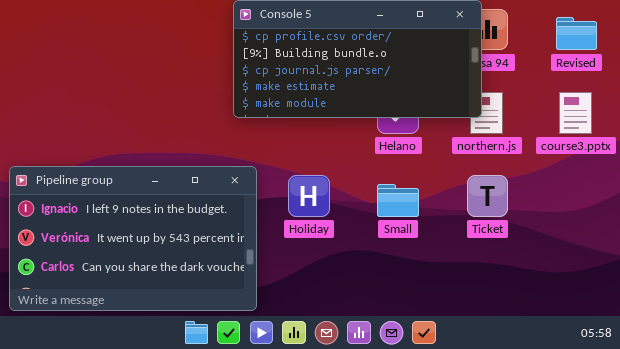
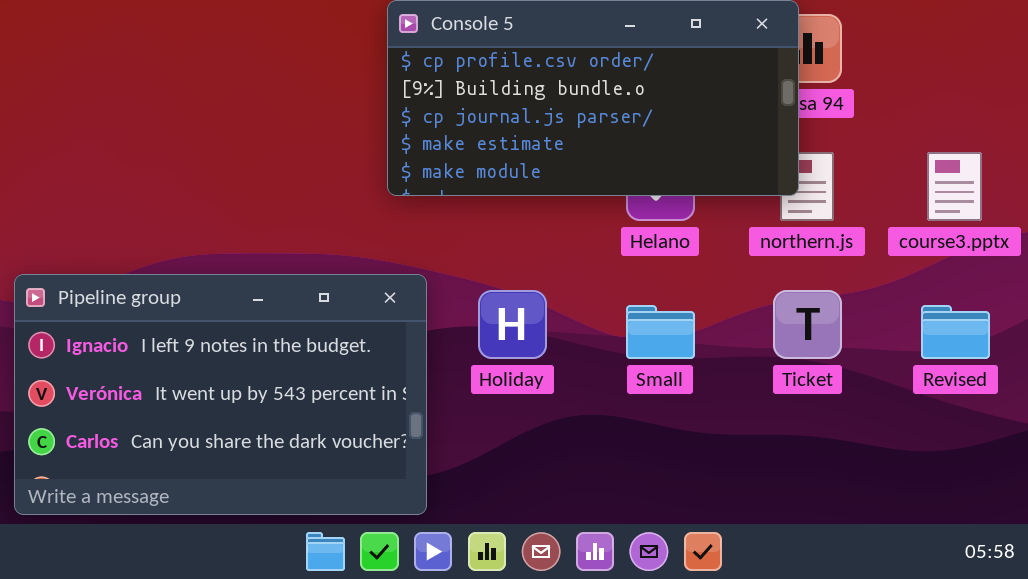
Revised: [556,17,597,50] -> [921,305,990,359], moved

